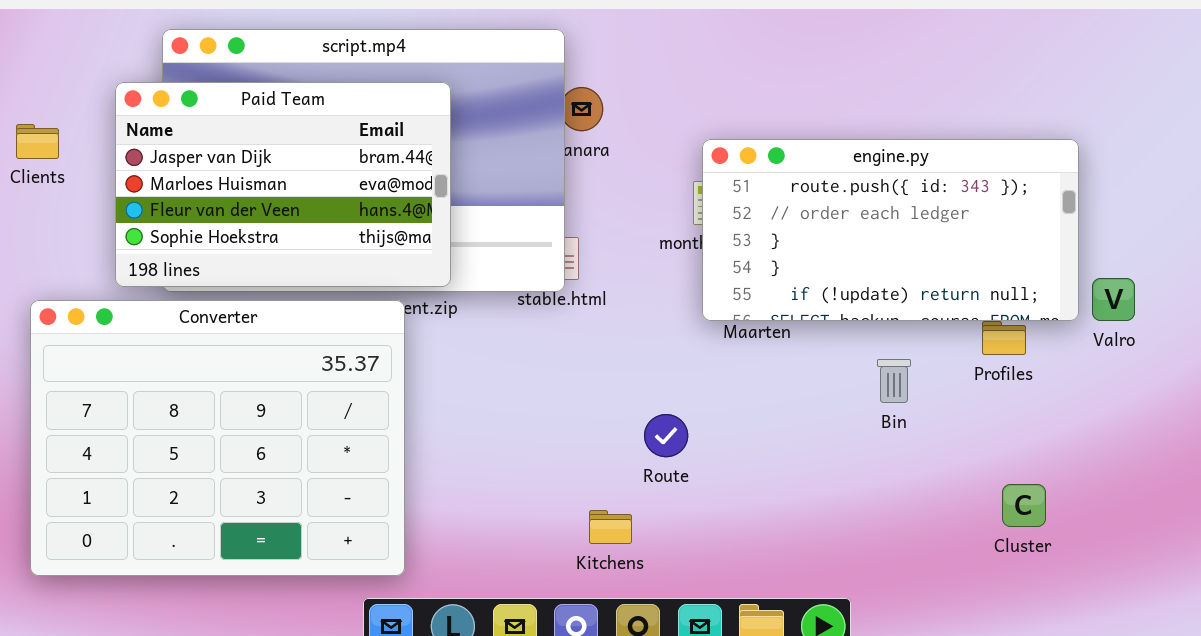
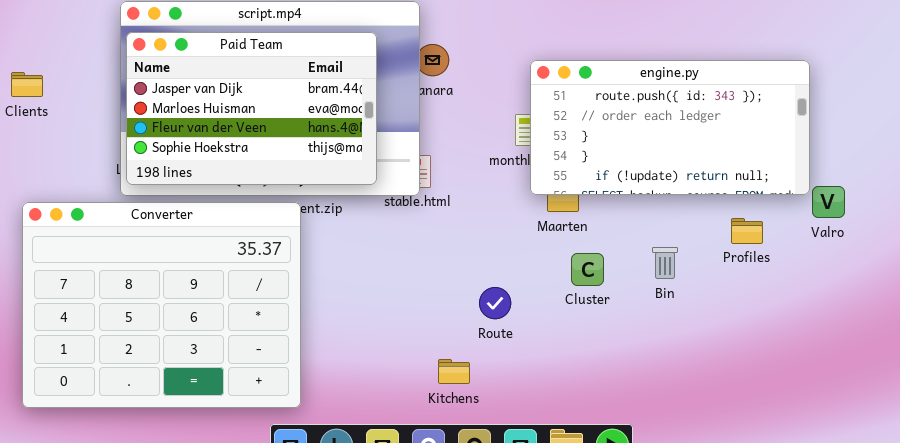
Paid Team: [115,82,451,287] -> [126,32,377,185], moved
engine.py: [702,139,1079,321] -> [530,60,810,195], moved
Cluster: [1002,484,1046,527] -> [571,253,604,286], moved

